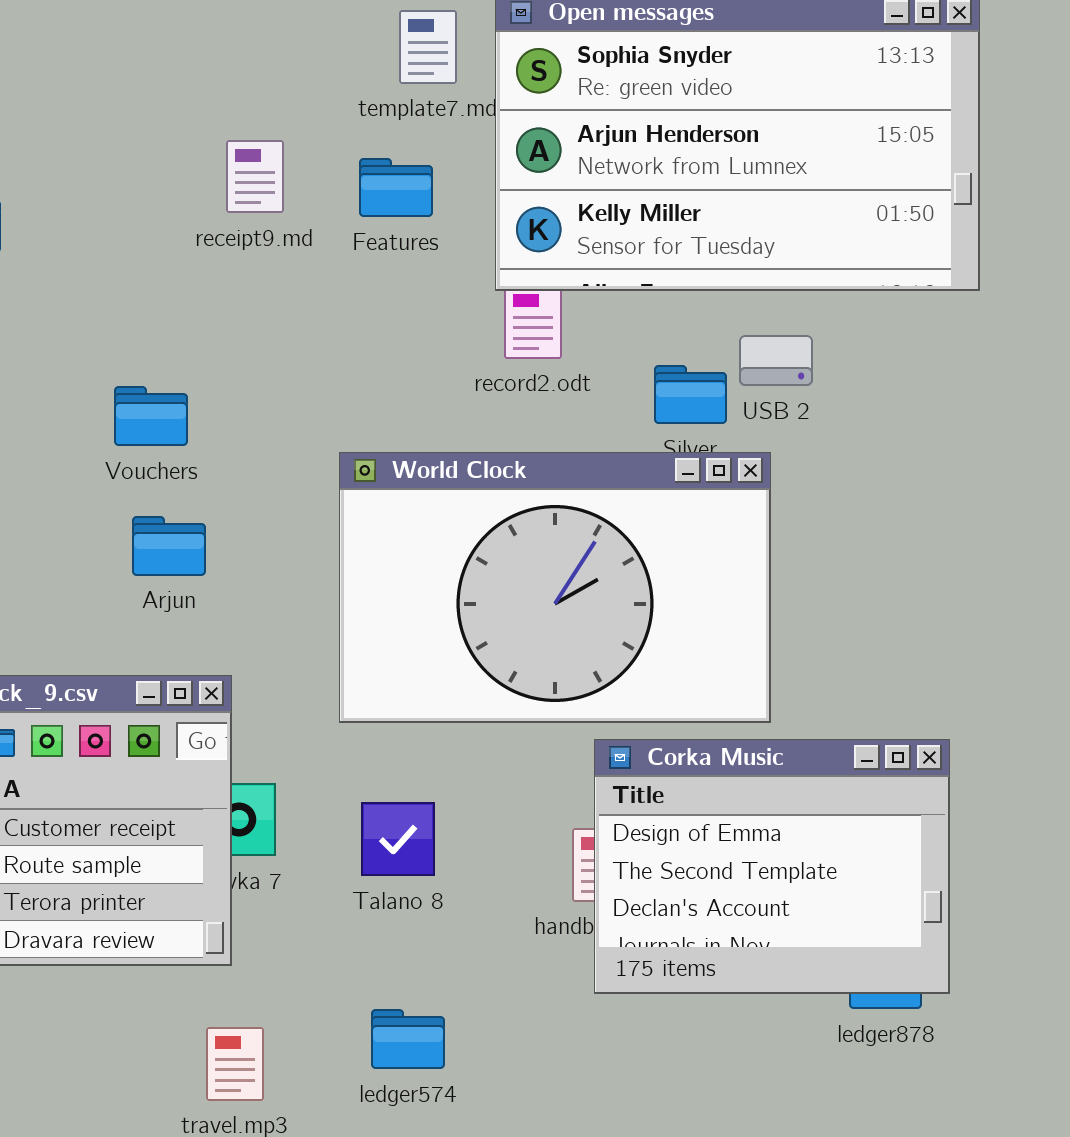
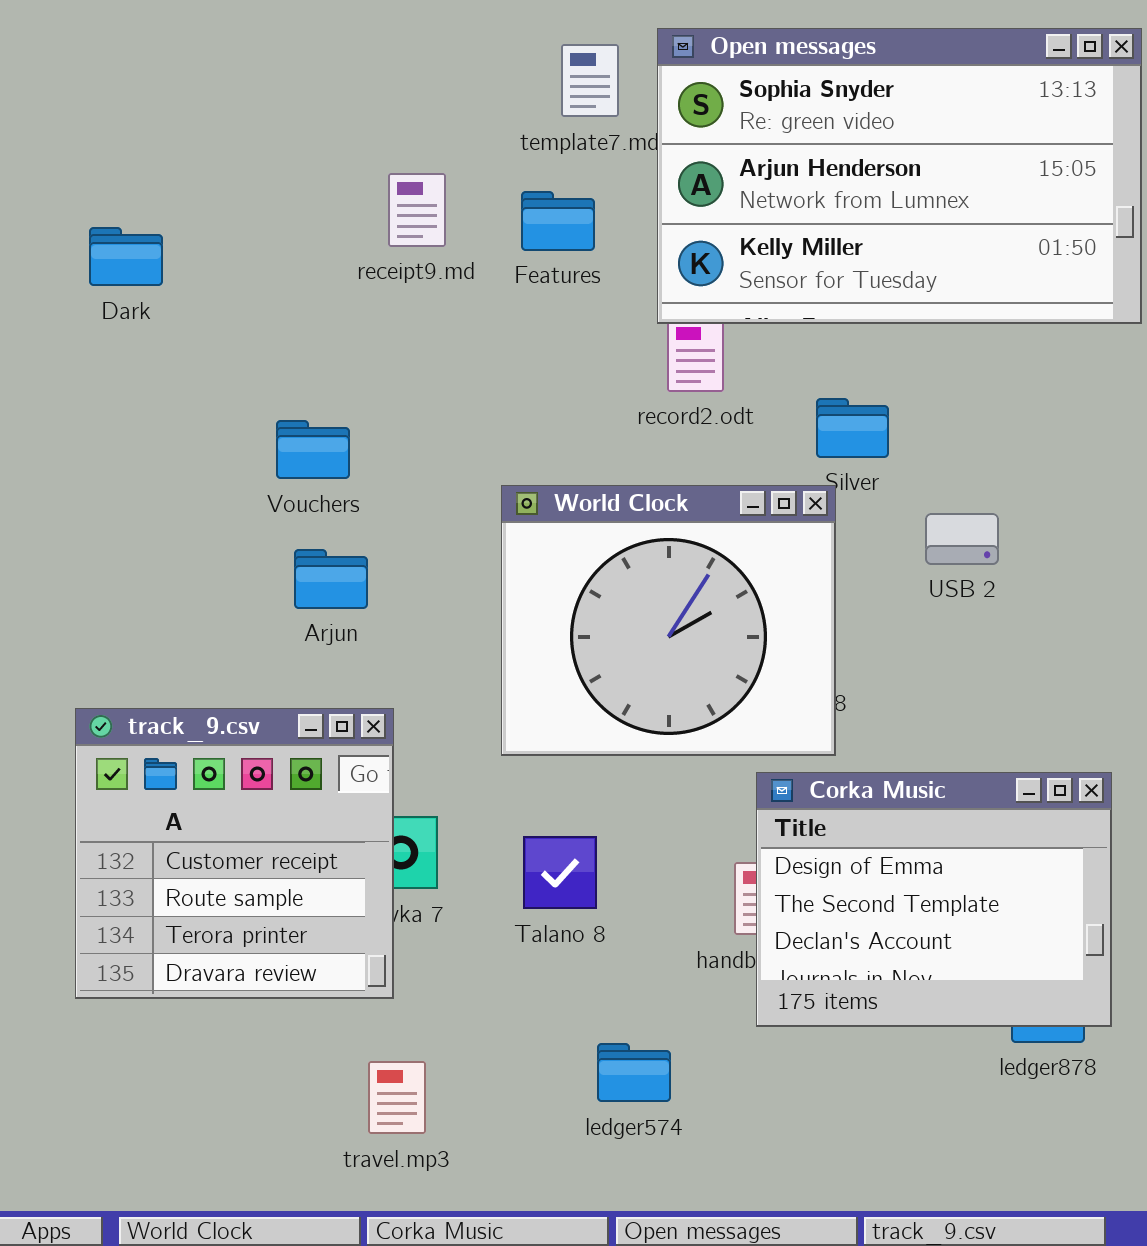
USB 2: [739,335,813,386] -> [925,513,999,565], moved
World Clock: [339,452,771,723] -> [501,485,836,756], resized
ledger574: [371,1009,445,1069] -> [597,1043,671,1102], moved

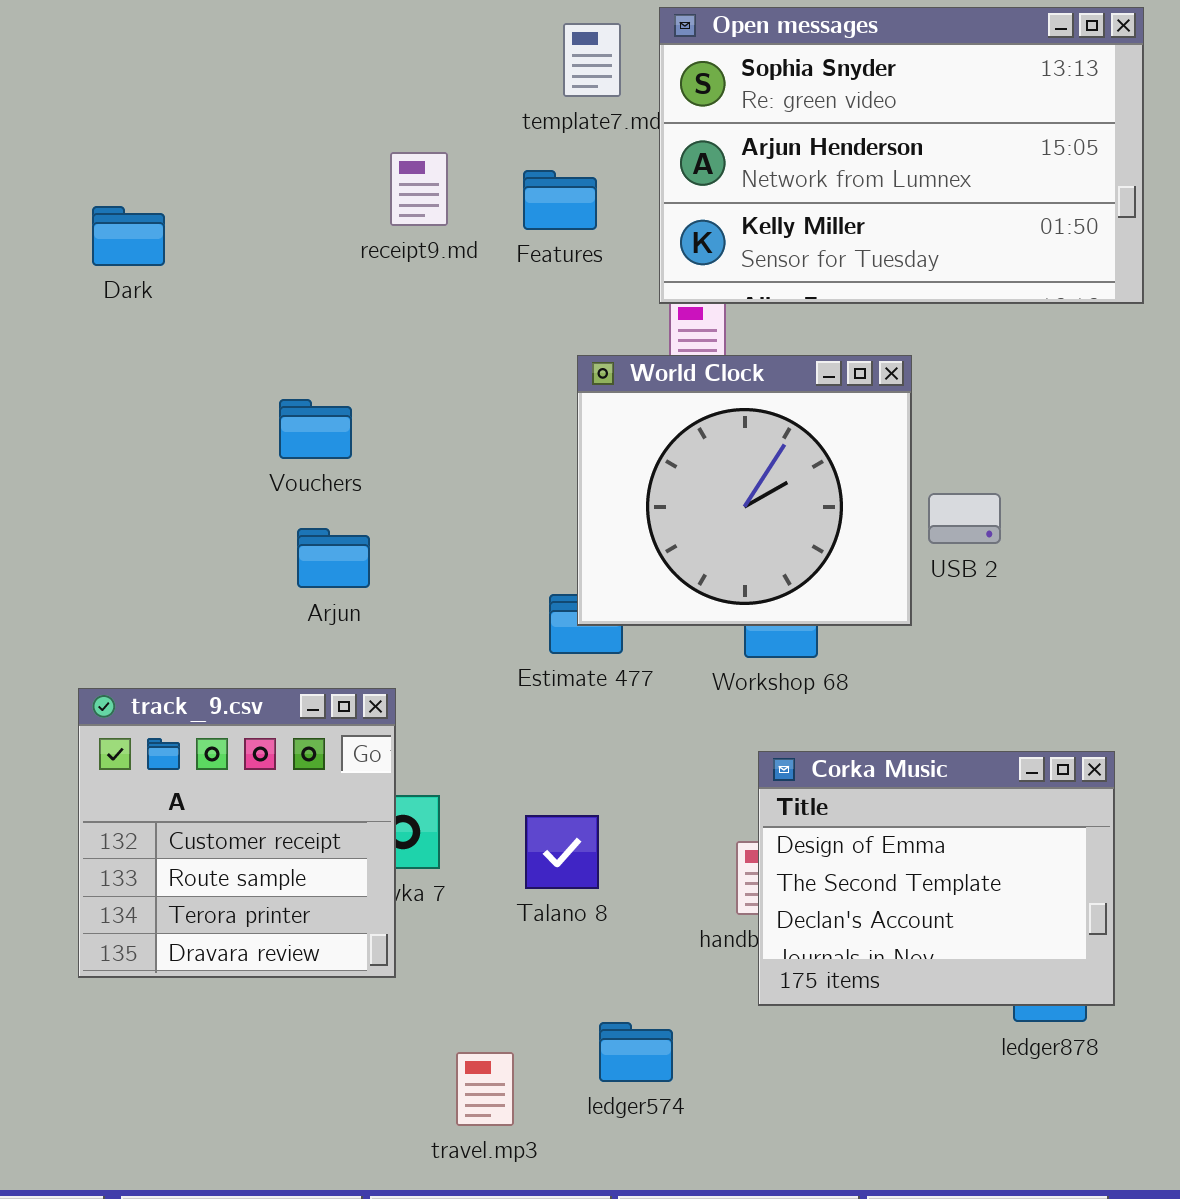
World Clock: [501,485,836,756] -> [577,355,912,626], moved
travel.mp3: [368,1061,426,1134] -> [456,1052,514,1126], moved

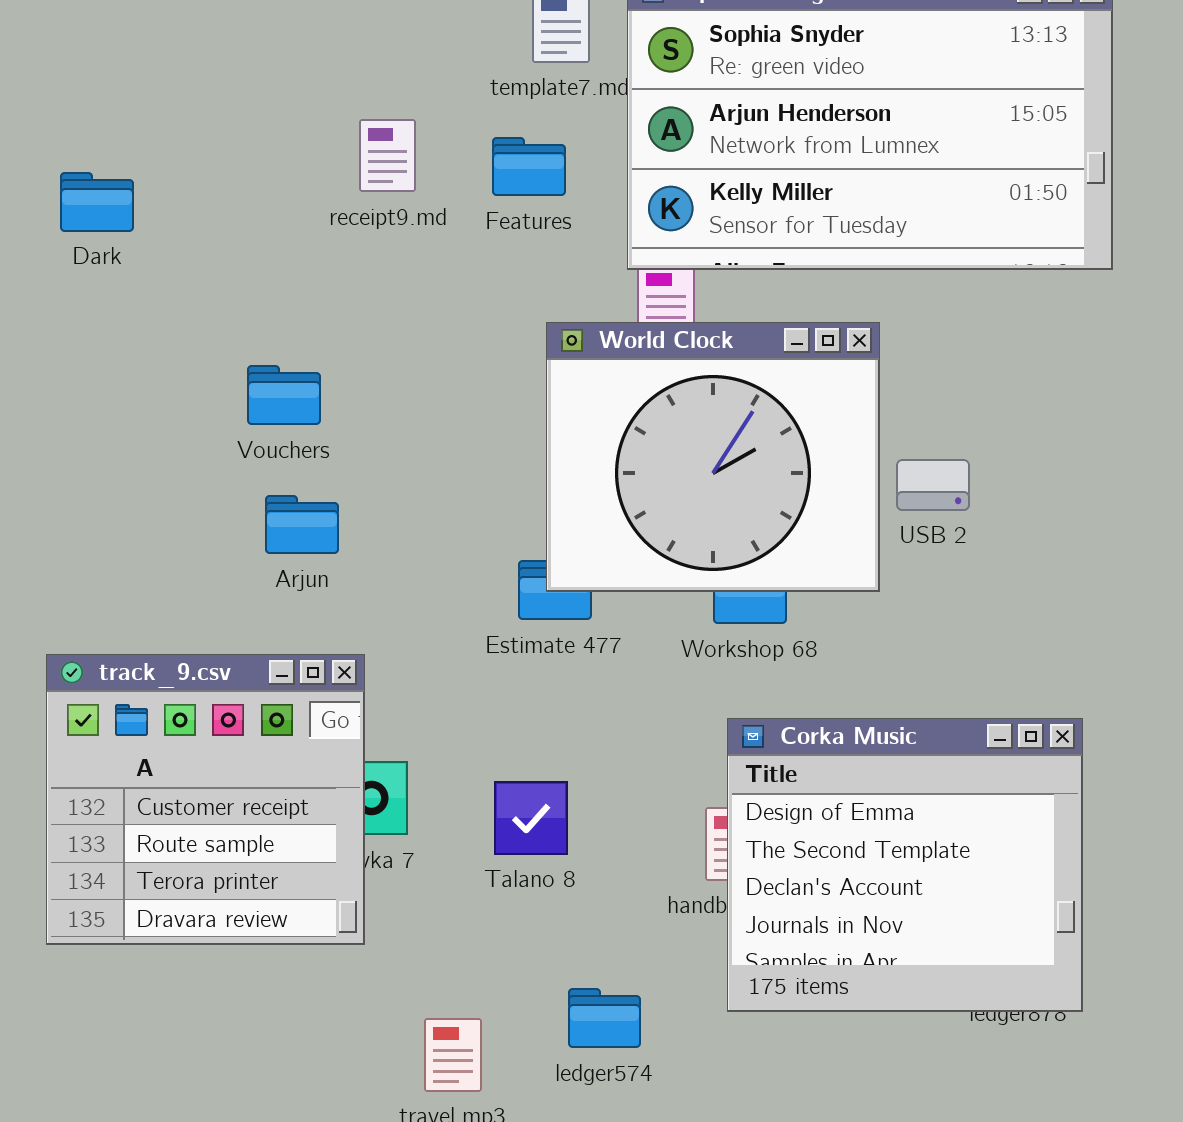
Corka Music: [758,751,1115,1006] -> [727,718,1083,1012], resized

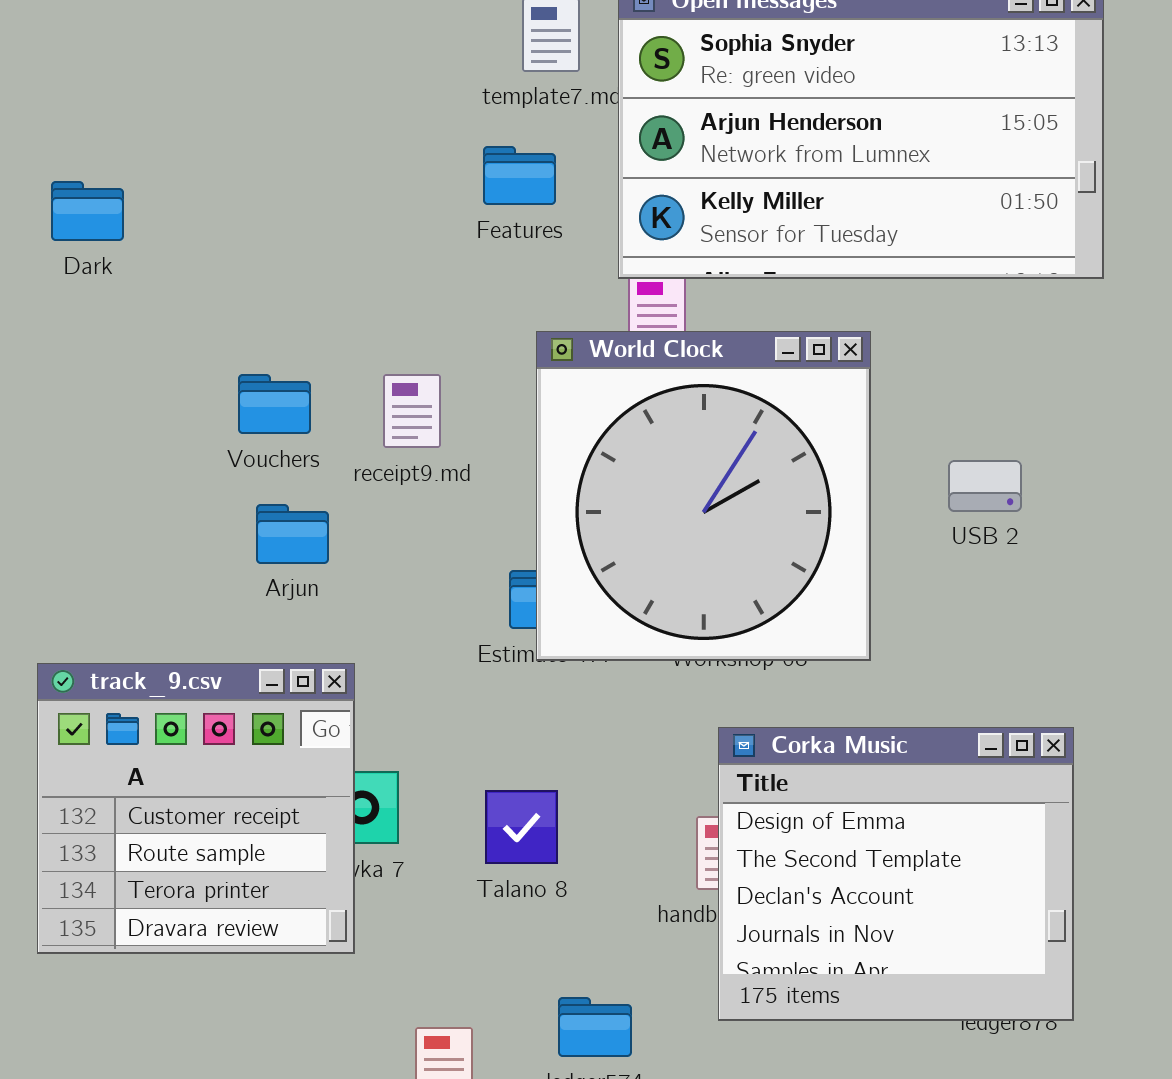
receipt9.md: [359,119,416,192] -> [383,374,441,448], moved
World Clock: [546,322,880,592] -> [536,331,871,661], resized
USB 2: [896,459,970,511] -> [948,460,1022,512], moved

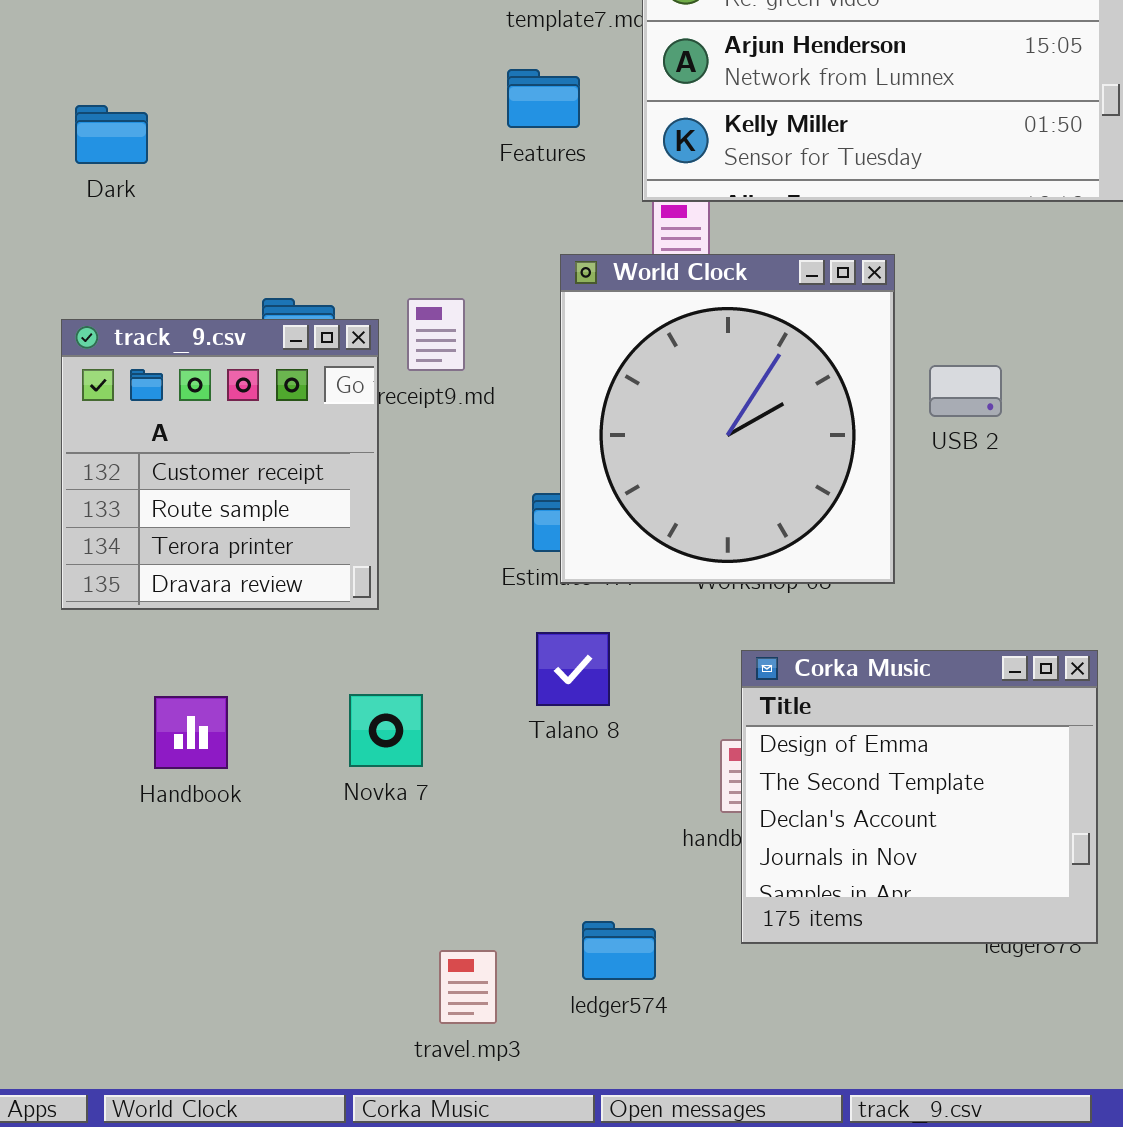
USB 2: [948,460,1022,512] -> [929,365,1002,417], moved
track_9.csv: [37,663,355,954] -> [61,319,379,610], moved
Talano 8: [485,790,558,864] -> [536,632,610,706], moved

